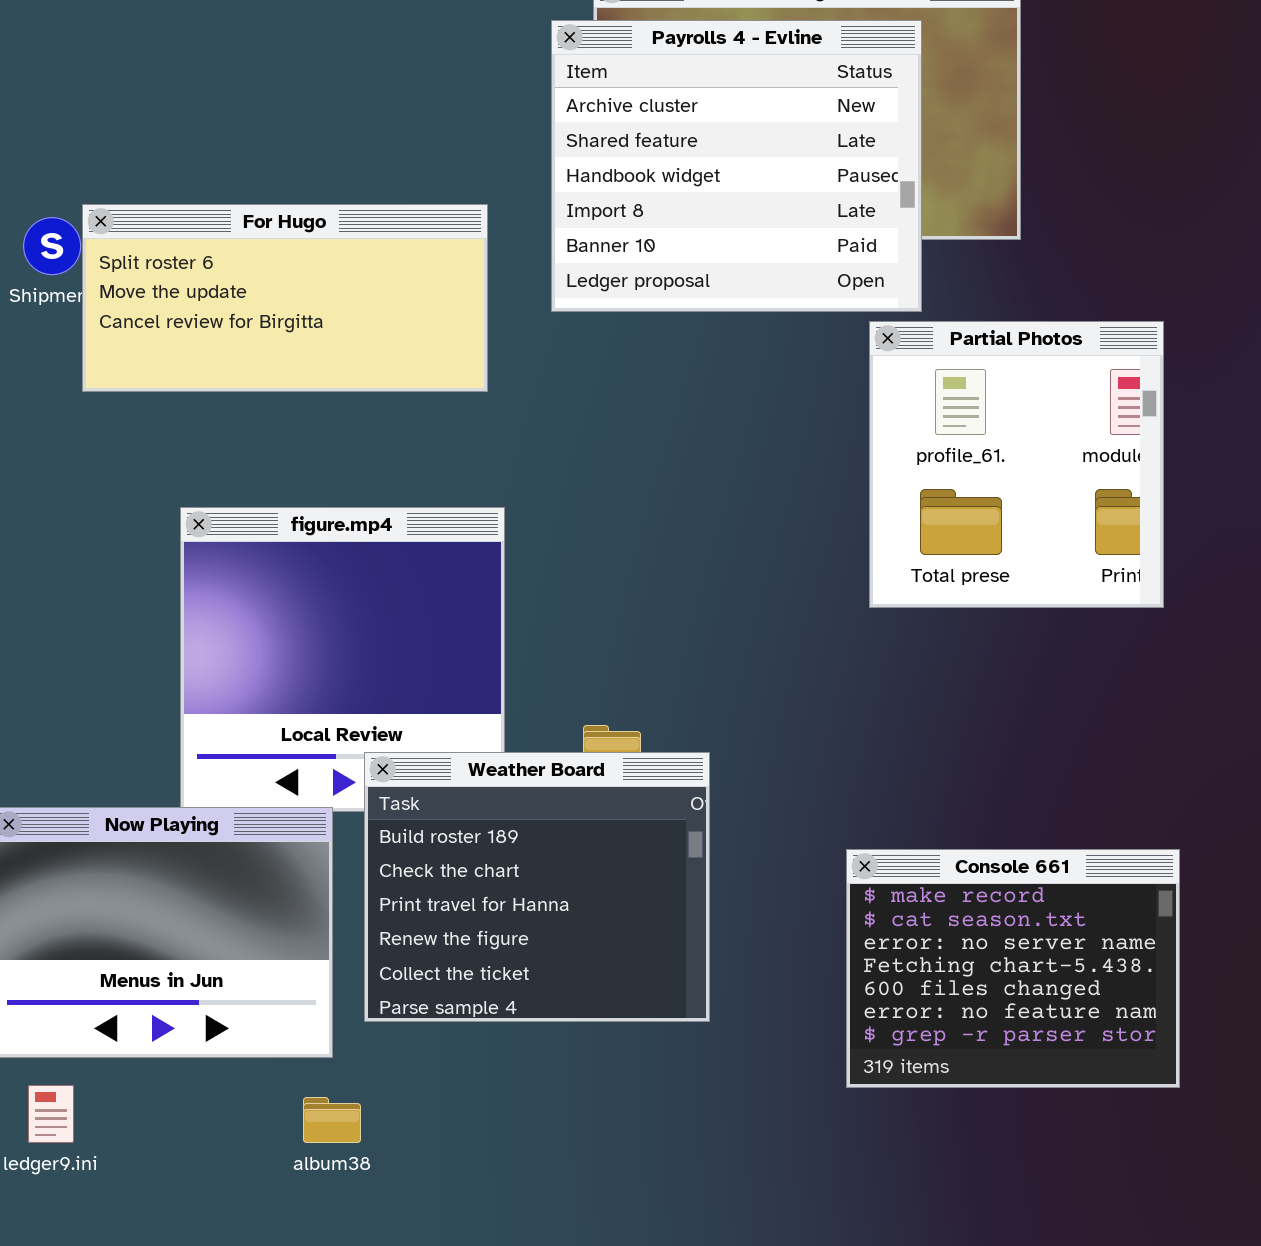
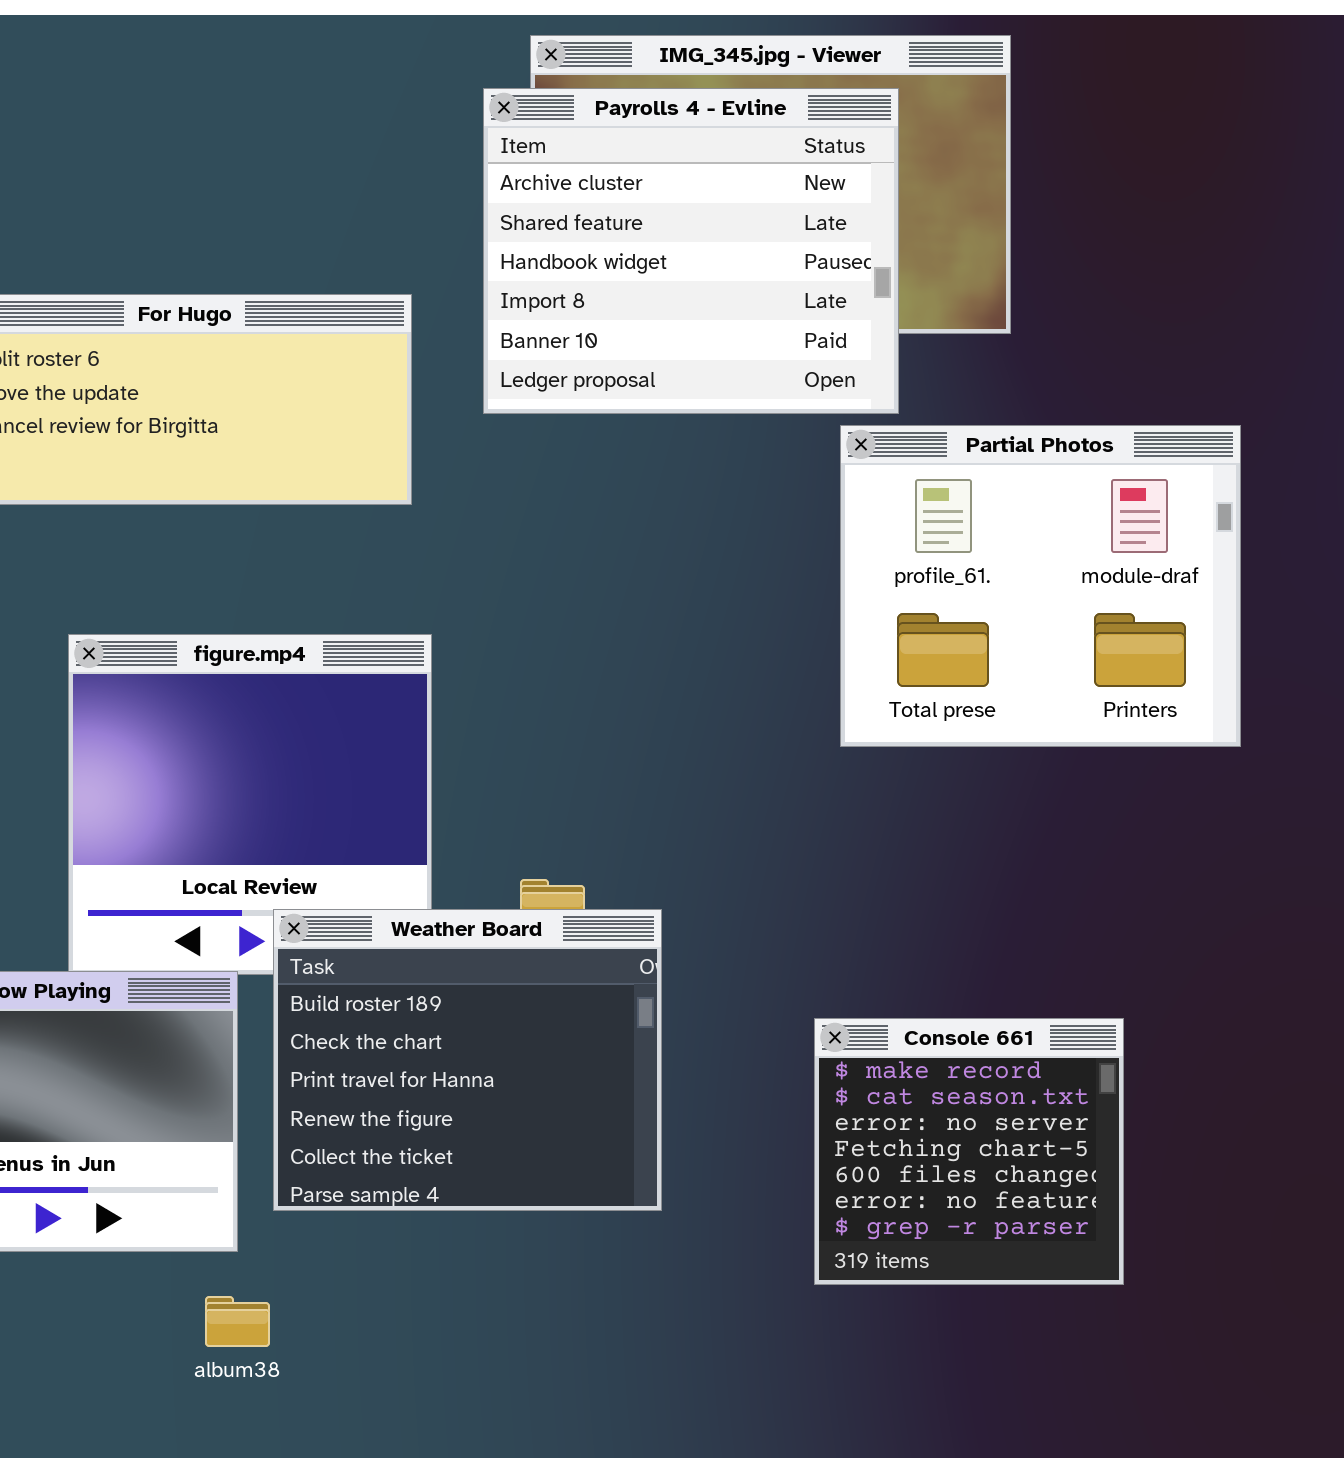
Partial Photos: [869,321,1164,608] -> [840,425,1241,747], resized
Console 661: [846,849,1180,1088] -> [814,1018,1124,1285], resized

